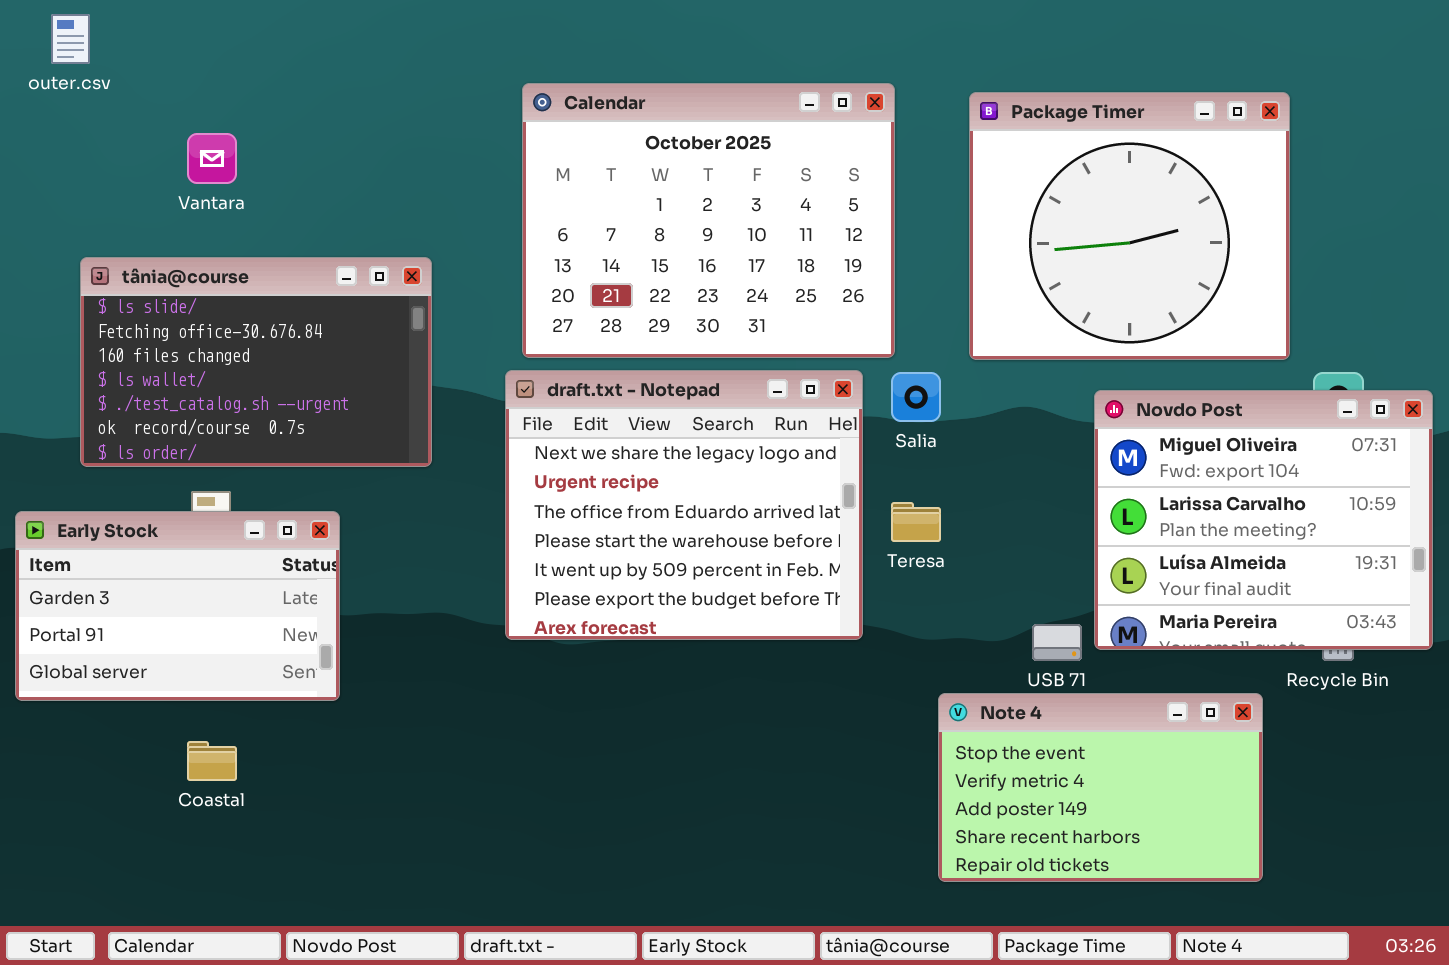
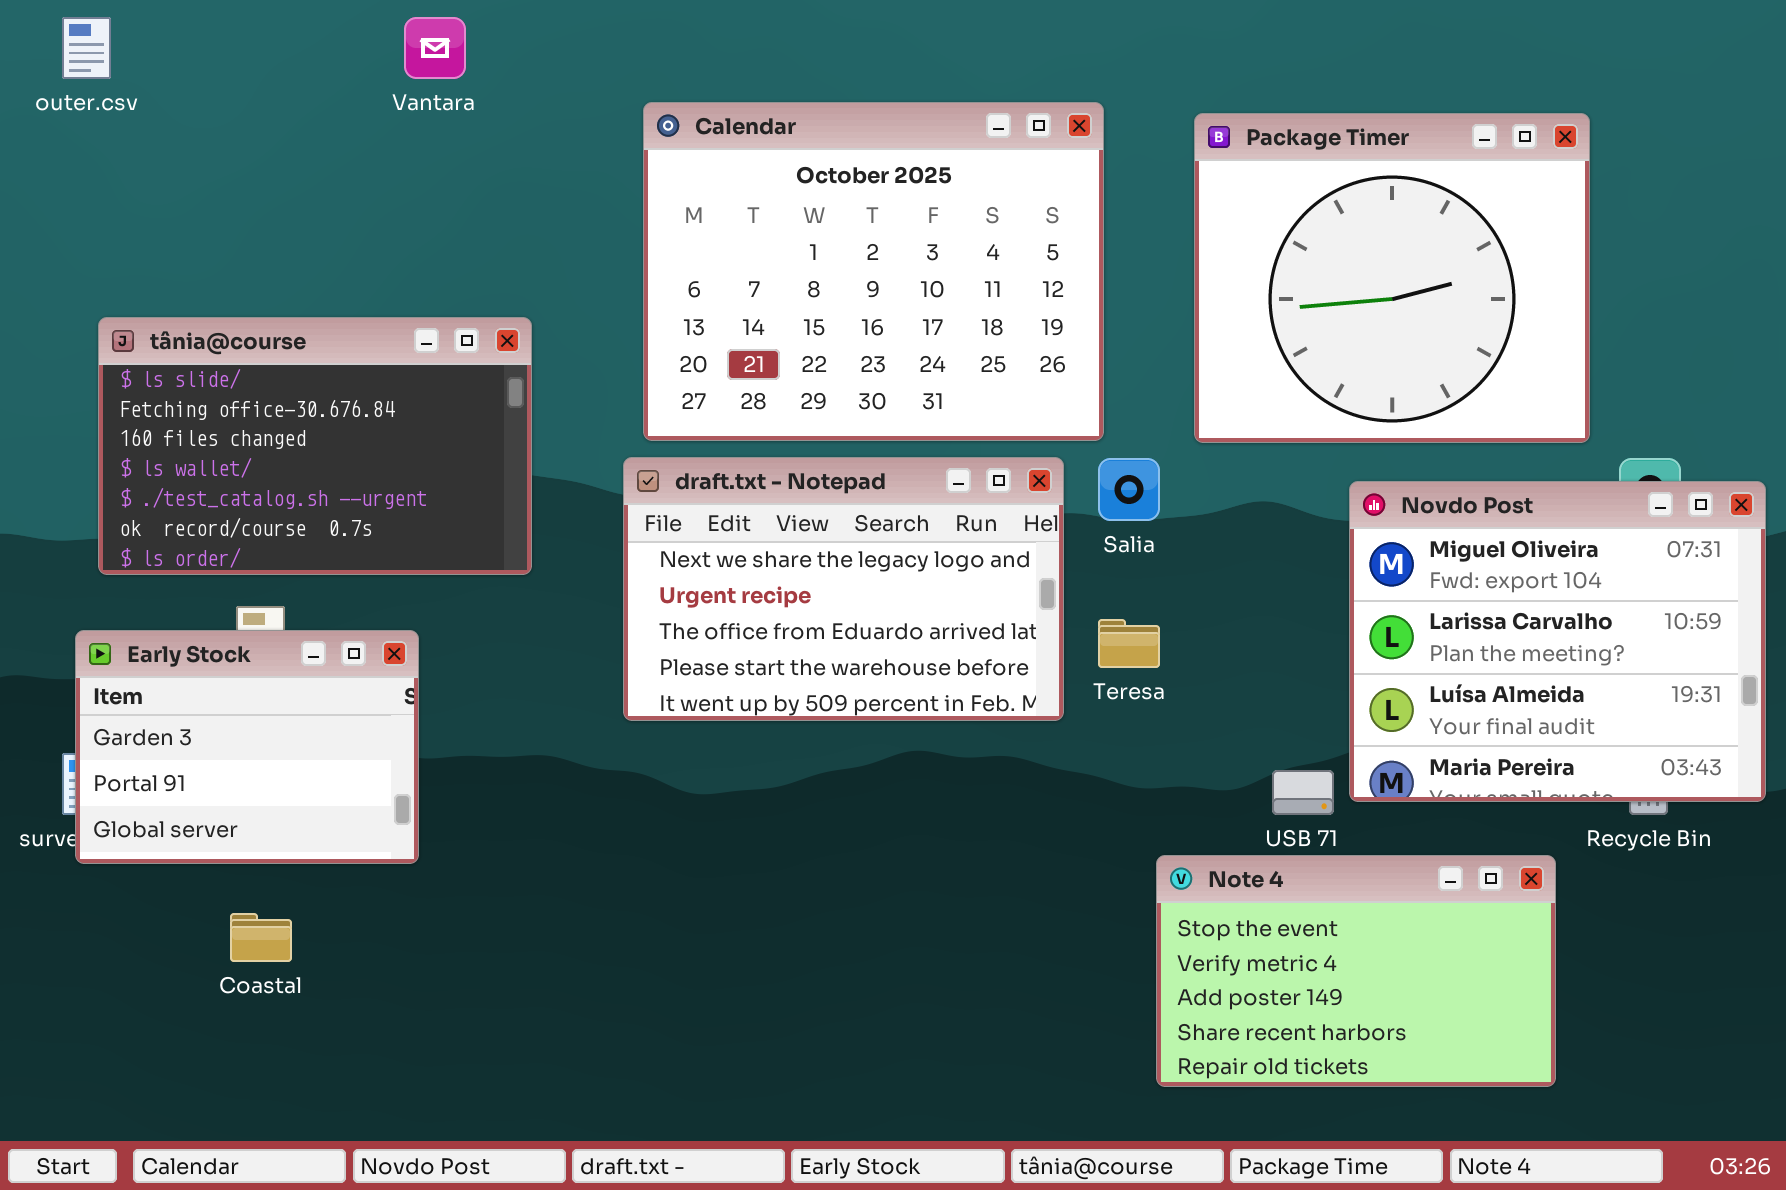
Vantara: [187,133,237,184] -> [404,17,466,79], moved
draft.txt - Notepad: [505,370,863,640] -> [623,457,1064,721], resized
Early Stock: [15,511,340,701] -> [75,630,419,864], resized

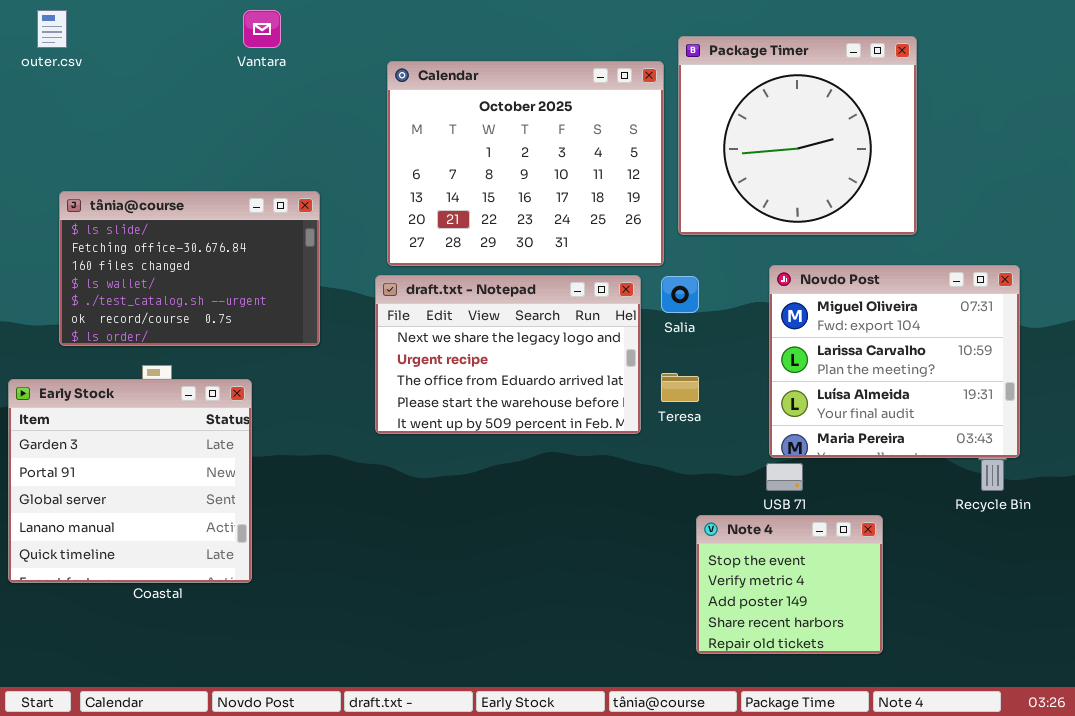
Package Timer: [1194,113,1590,443] -> [678,36,917,235], moved
Novdo Post: [1349,481,1766,802] -> [769,265,1020,458], moved
Early Stock: [75,630,419,864] -> [8,379,252,583], resized
Note 4: [1156,855,1556,1087] -> [696,515,883,654], resized

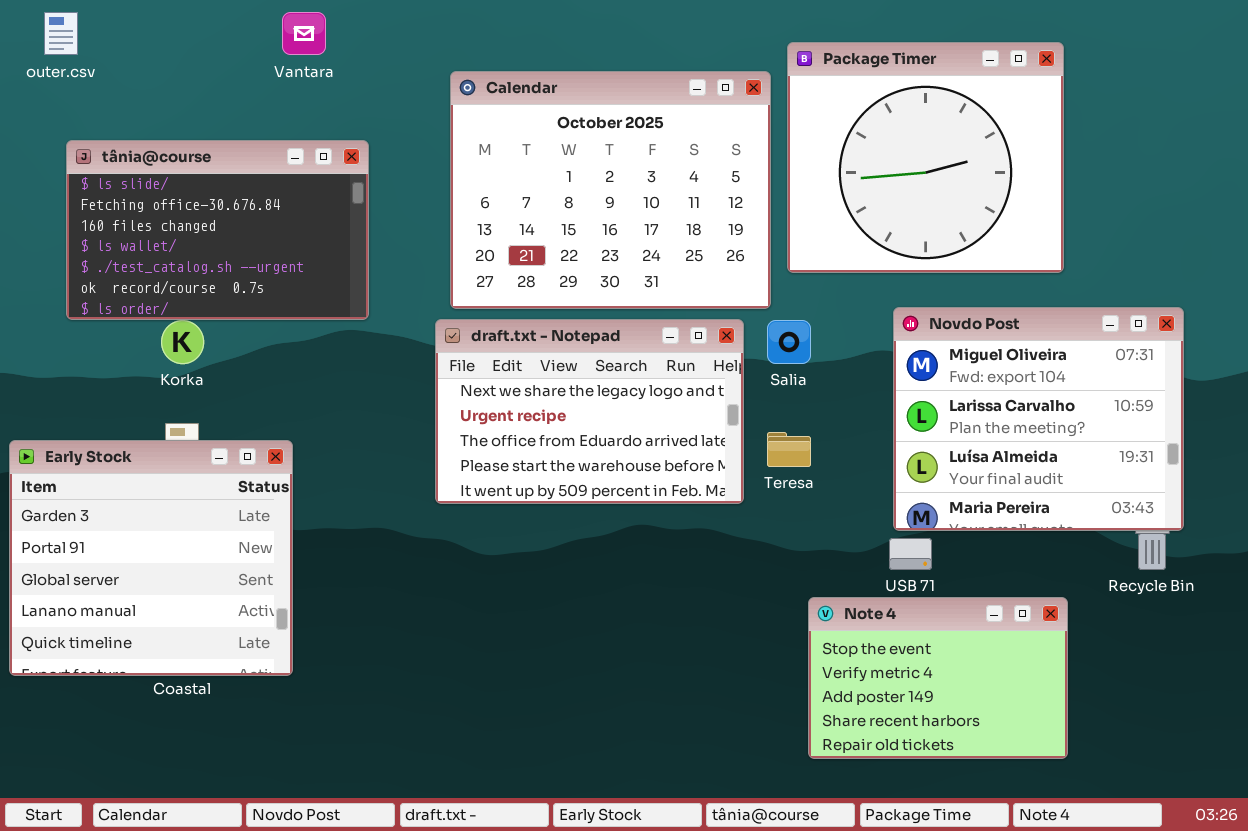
tânia@course: [59,191,320,346] -> [66,140,369,320], moved
Note 4: [696,515,883,654] -> [808,597,1068,759], resized

